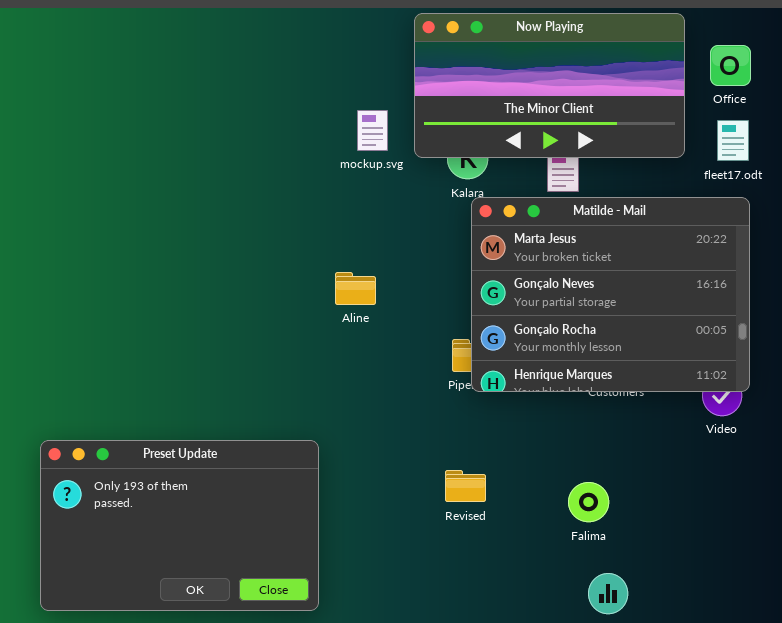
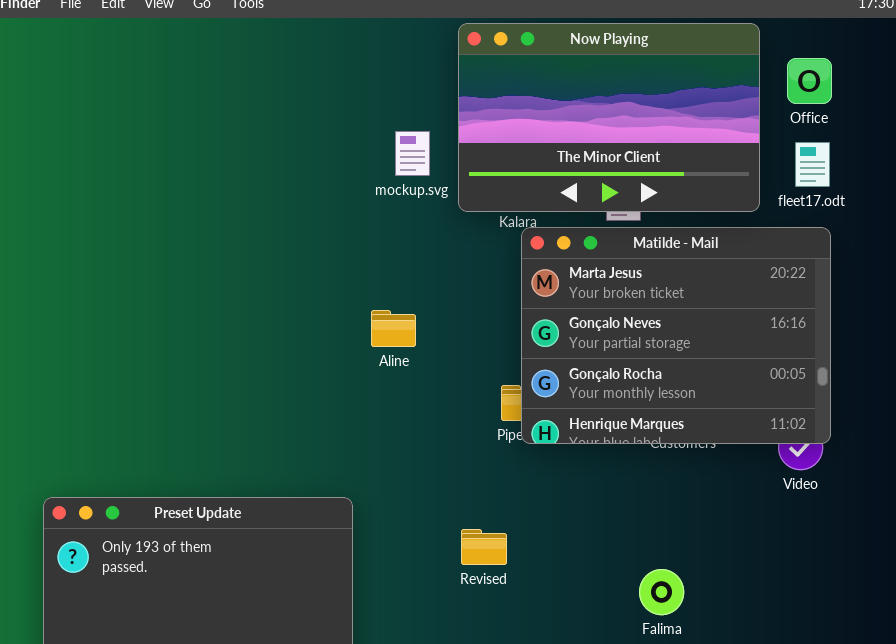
Now Playing: [414,13,685,158] -> [458,23,760,212], resized
Revised: [445,470,486,502] -> [461,529,507,565], moved
Falima: [568,482,609,522] -> [639,569,684,615], moved

